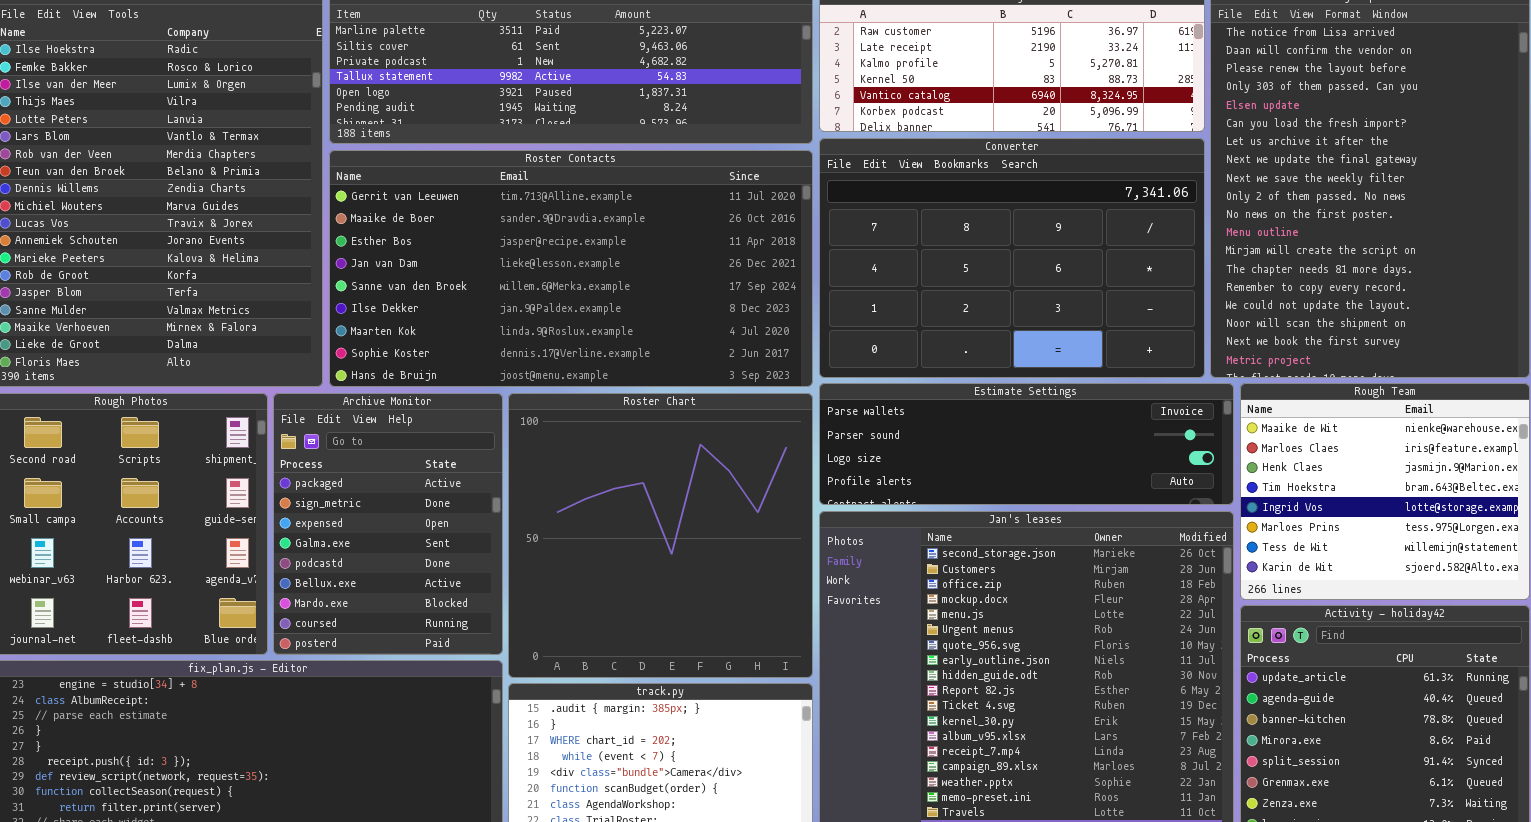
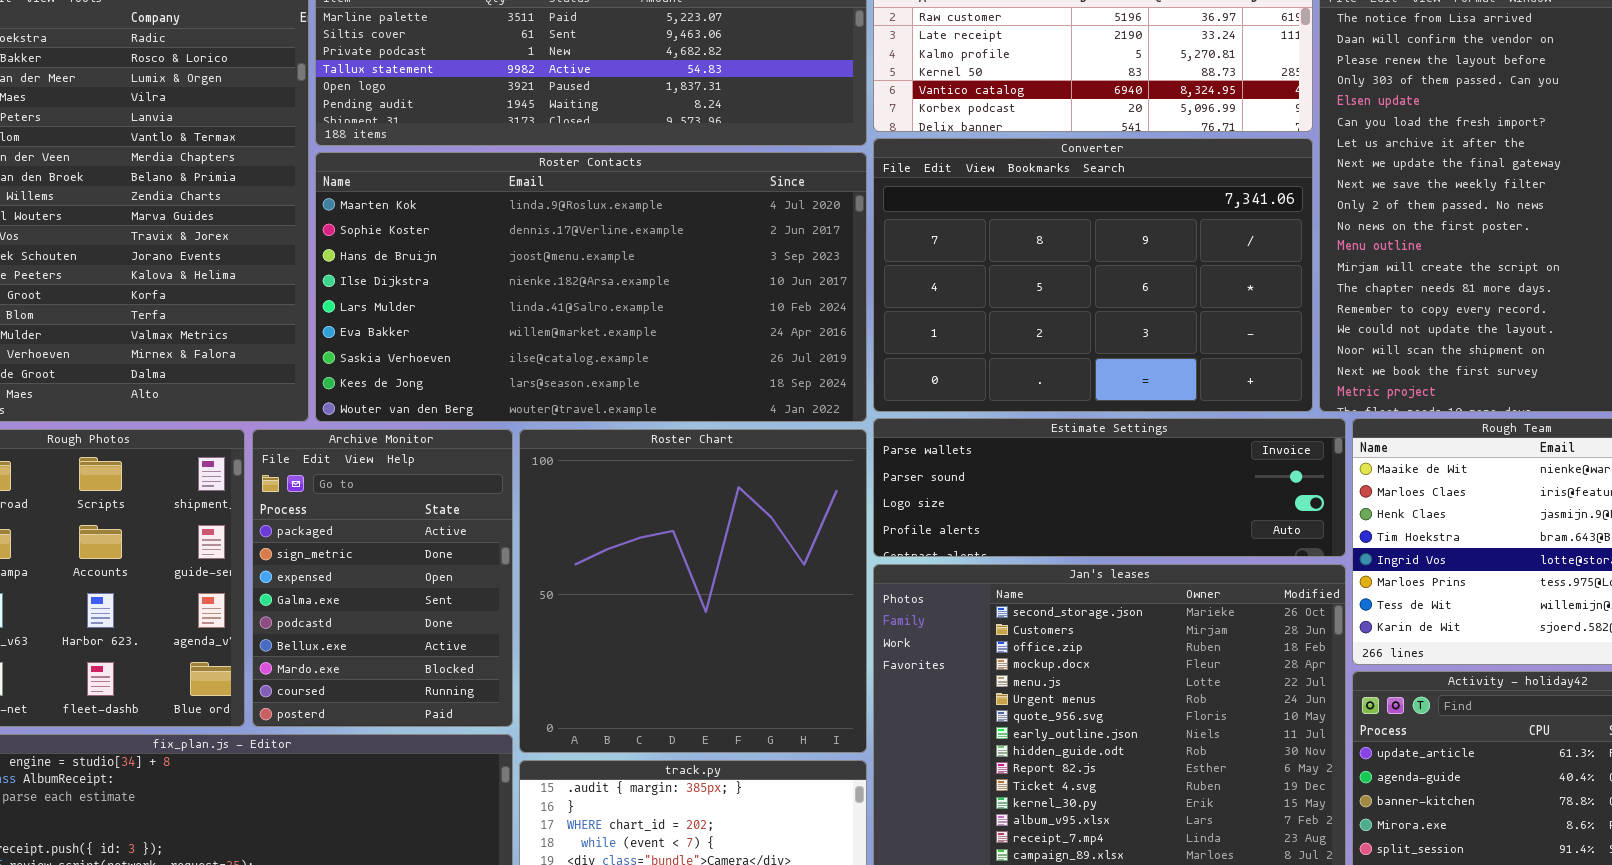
Roster Contacts: [329,150,813,387] -> [315,152,867,422], scrolled down 6 rows

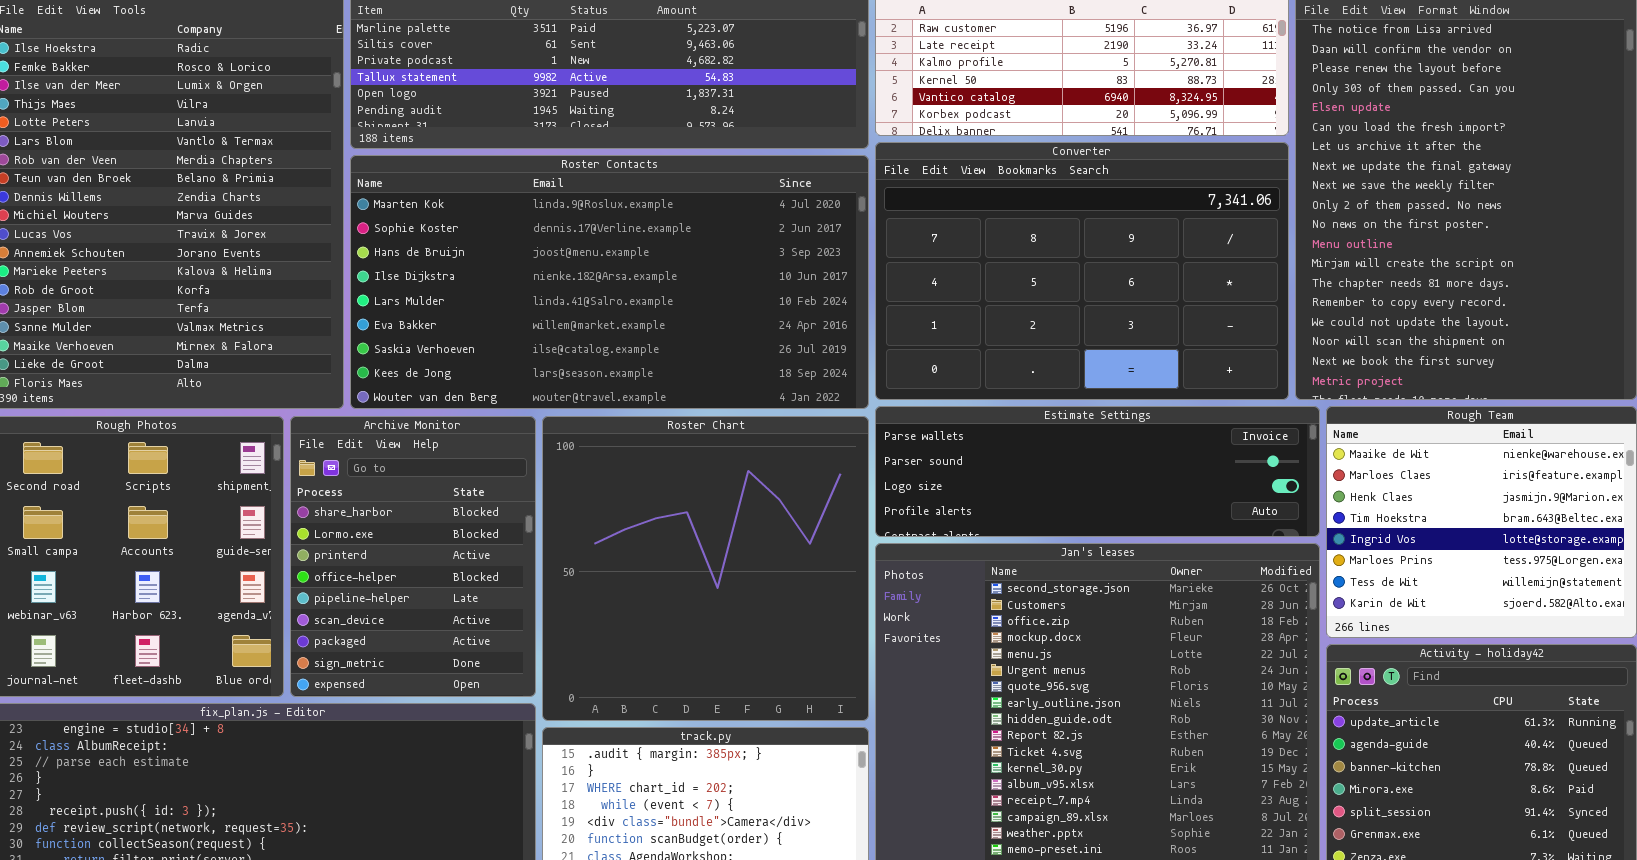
Archive Monitor: [252,429,513,727] -> [290,416,536,697], scrolled up 6 rows

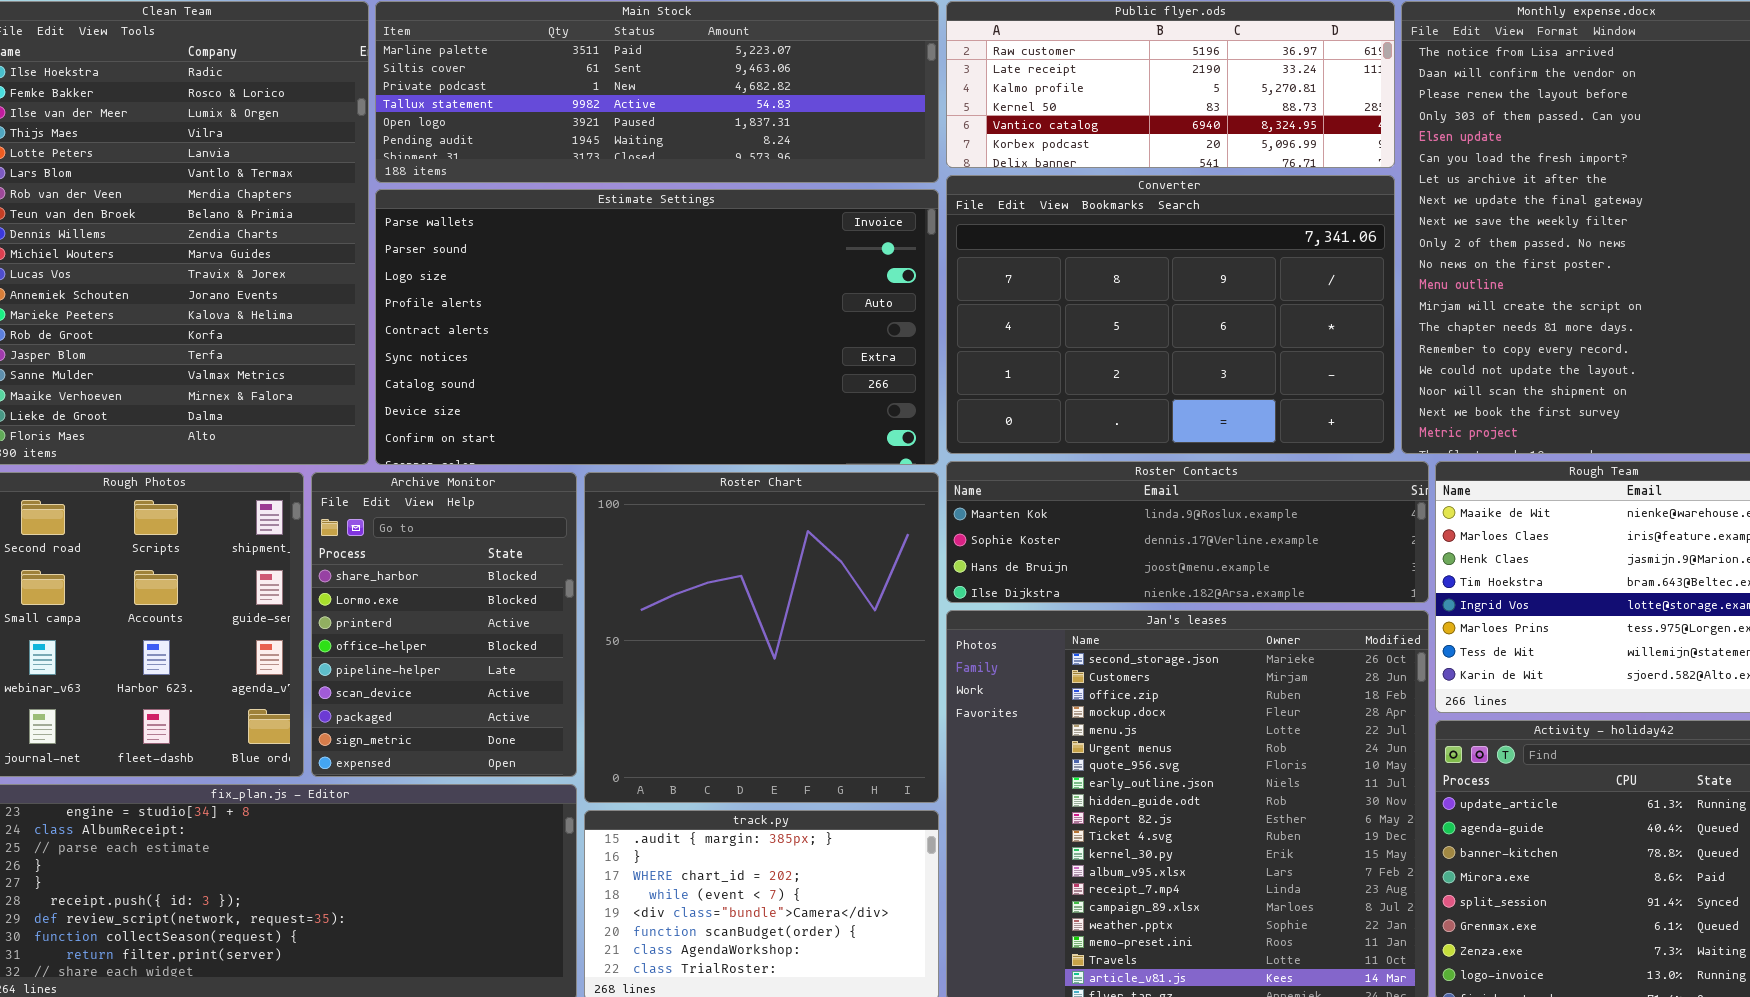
Roster Contacts: [350,155,869,409] -> [946,461,1429,603], moved, resized
Estimate Settings: [875,406,1320,537] -> [375,189,939,465], moved, resized

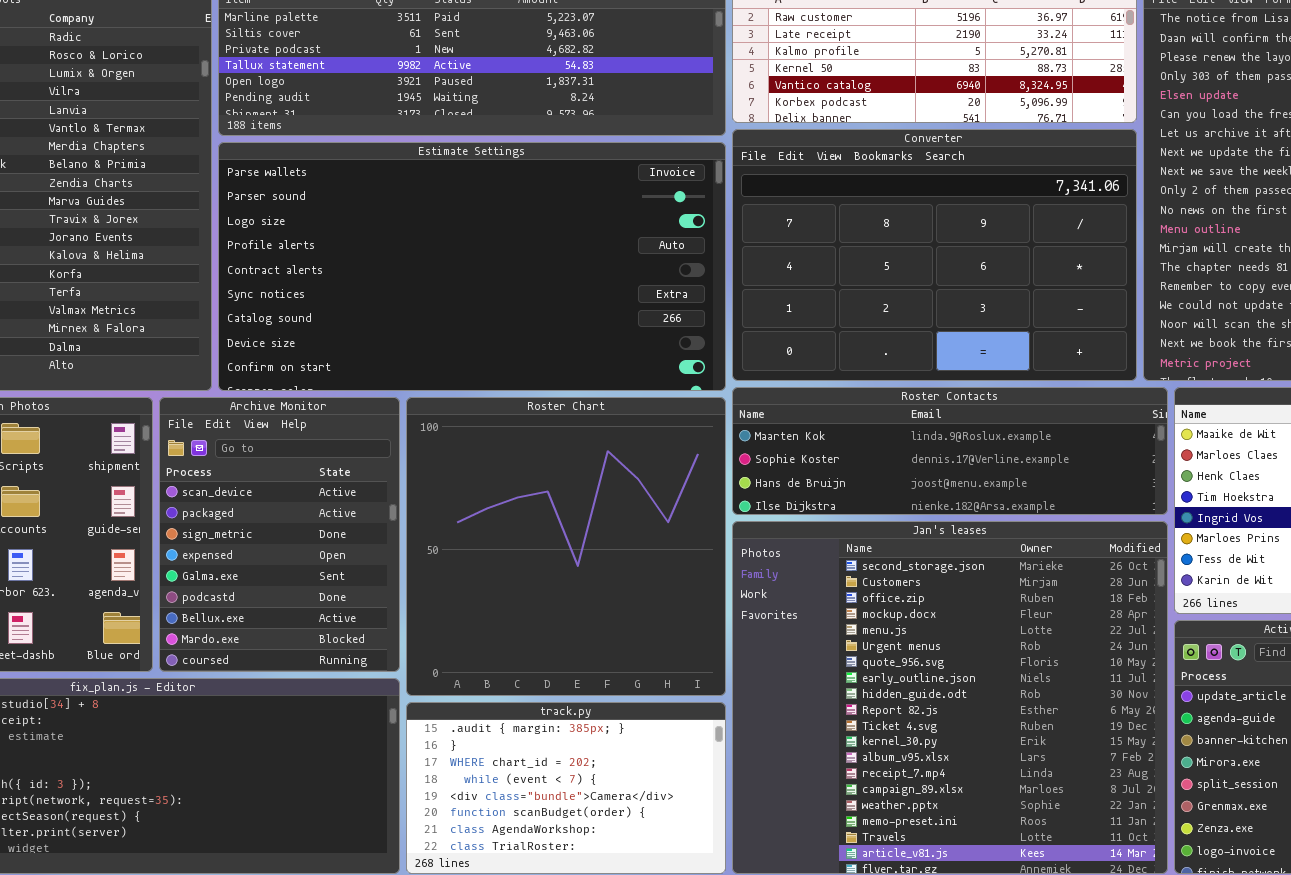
Archive Monitor: [311,472,577,777] -> [159,397,400,672], scrolled down 5 rows

